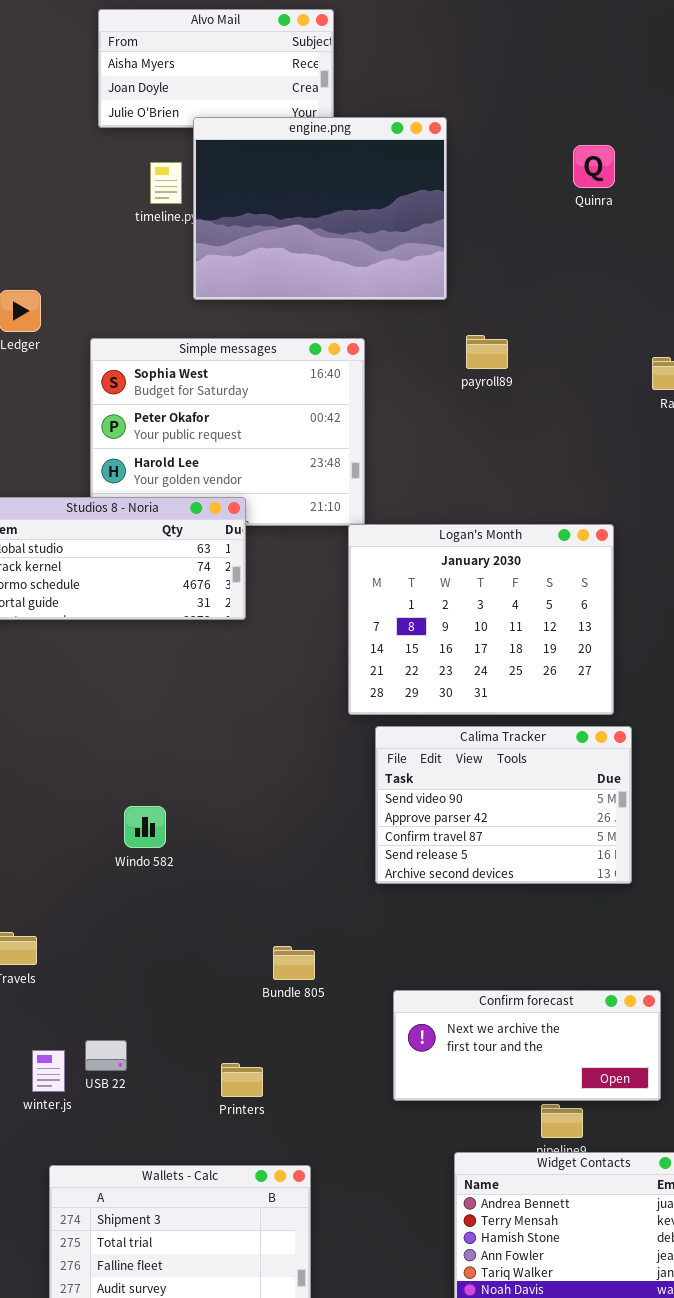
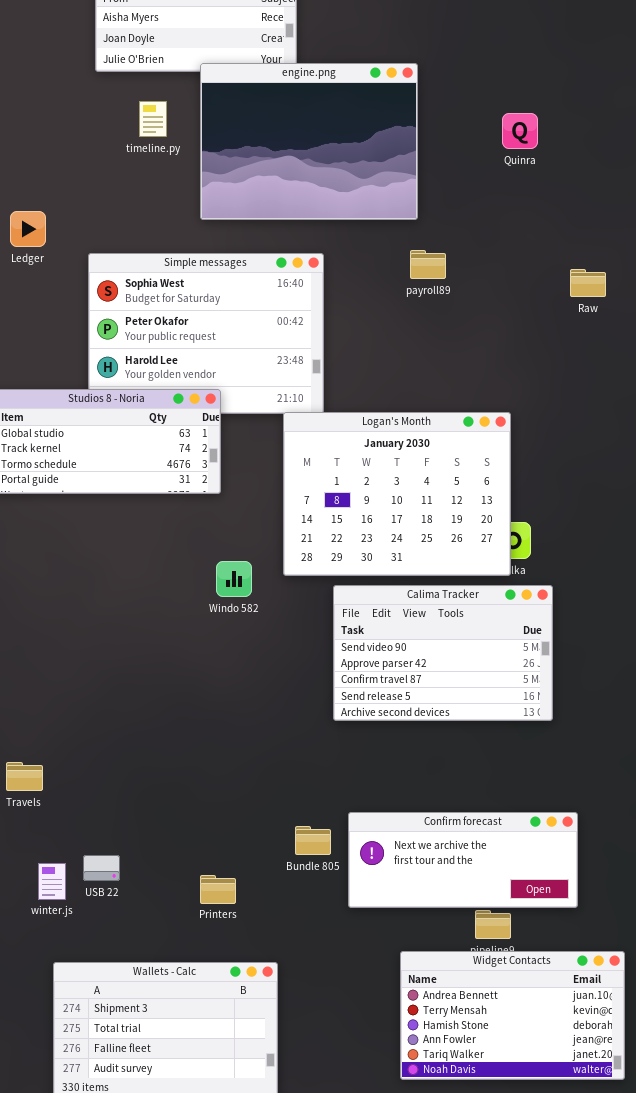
engine.png: [193,117,447,300] -> [200,63,418,220], moved
Quinra: [573,145,615,188] -> [502,113,538,149], moved
Logan's Month: [348,524,614,715] -> [283,412,511,576], moved
Windo 582: [124,806,166,848] -> [216,561,252,597], moved
Bundle 805: [273,946,315,980] -> [295,826,331,855], moved

